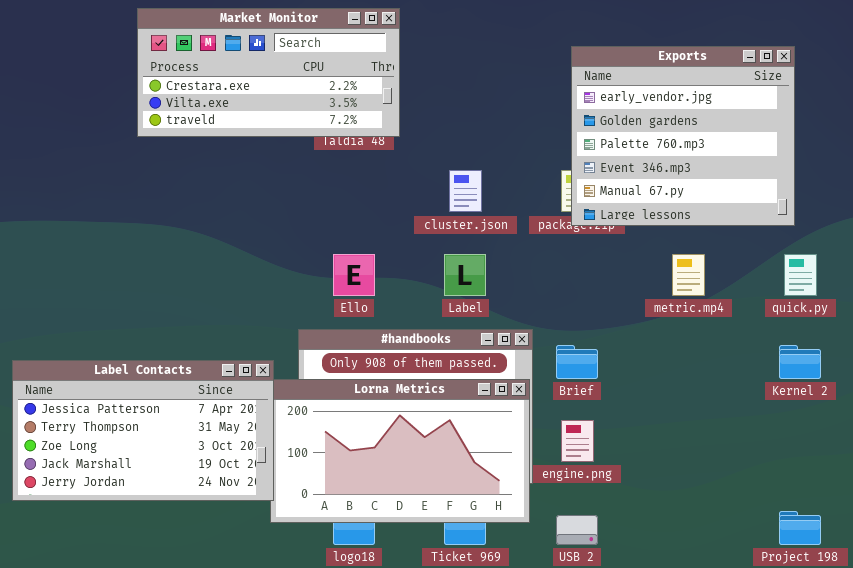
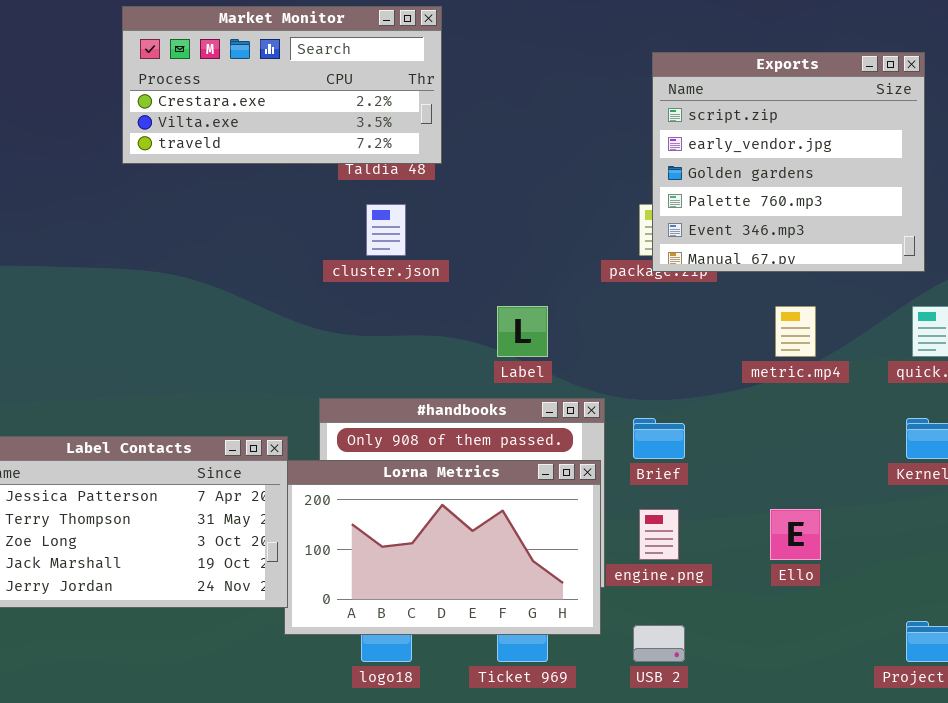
Exports: [571,46,795,226] -> [652,52,925,272], scrolled up 1 row
cluster.json: [449,170,482,212] -> [366,204,406,256], moved
Ello: [333,254,375,296] -> [770,509,821,560], moved

